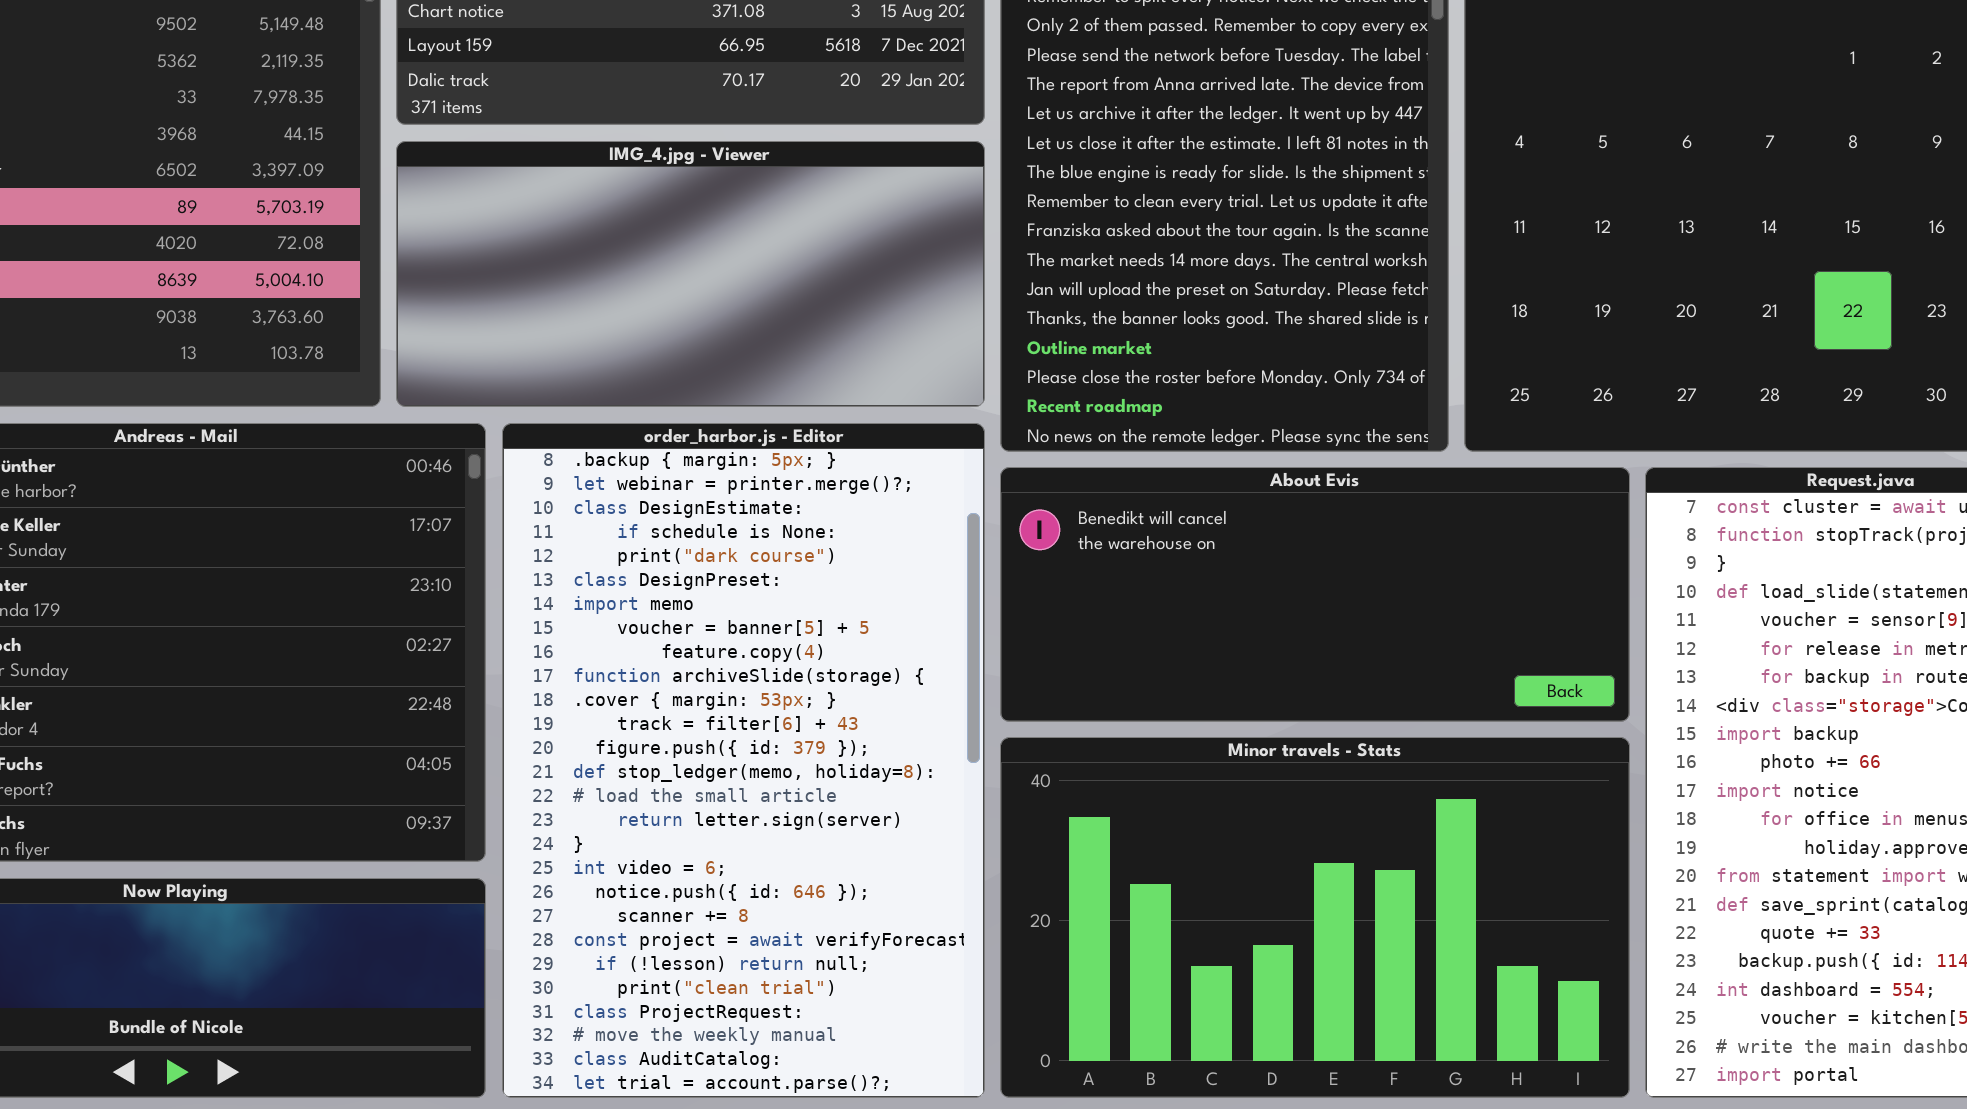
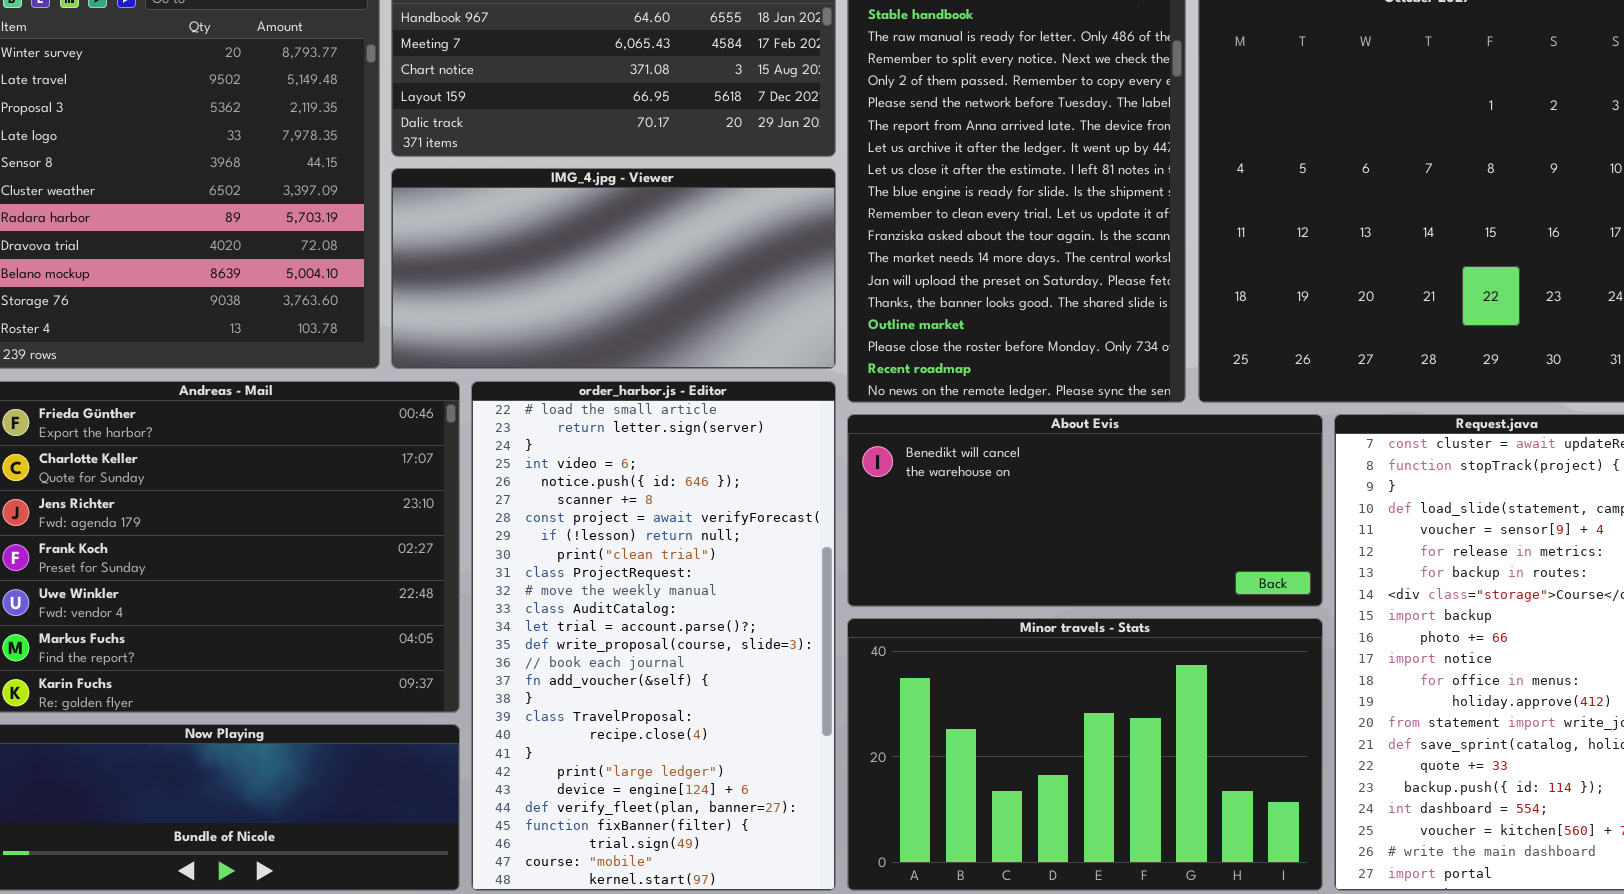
order_harbor.js - Editor: [502,423,985,1098] -> [471,381,836,891], scrolled down 14 rows

